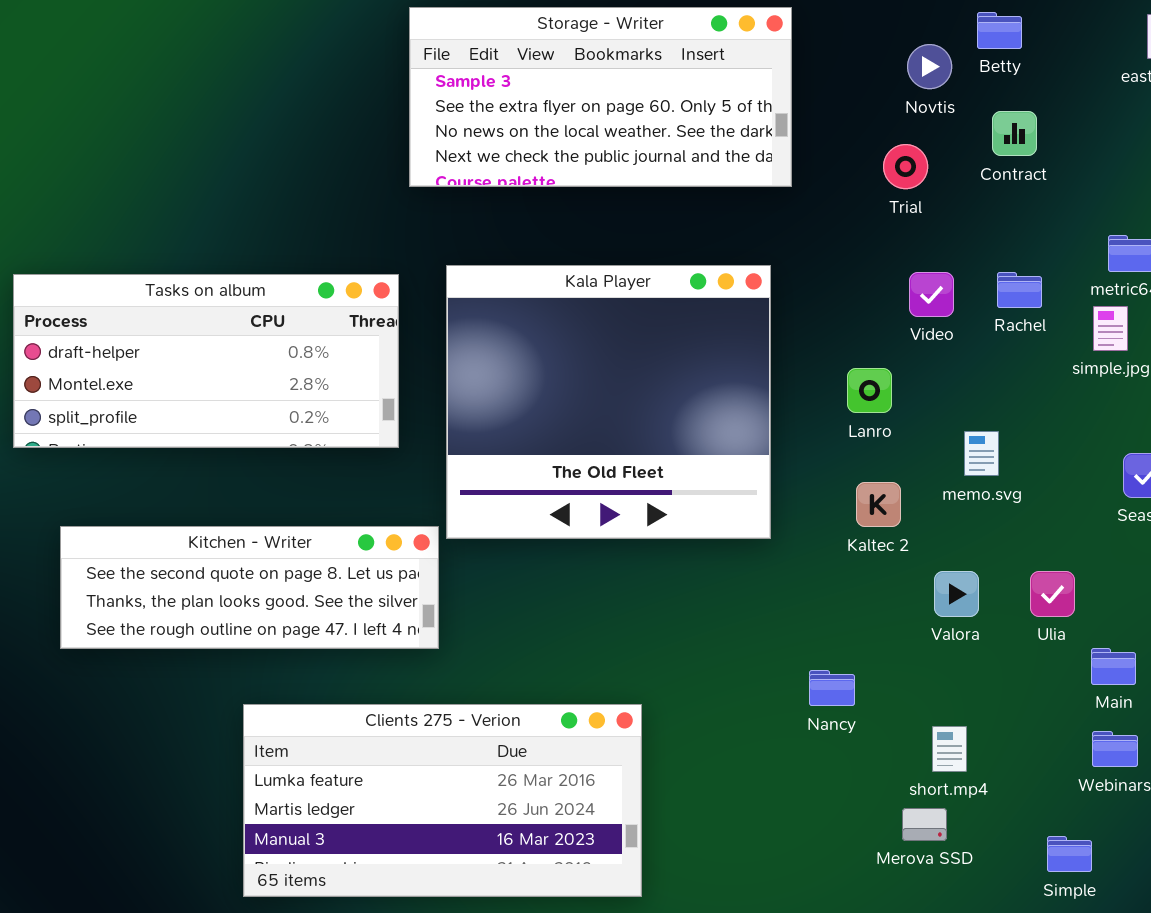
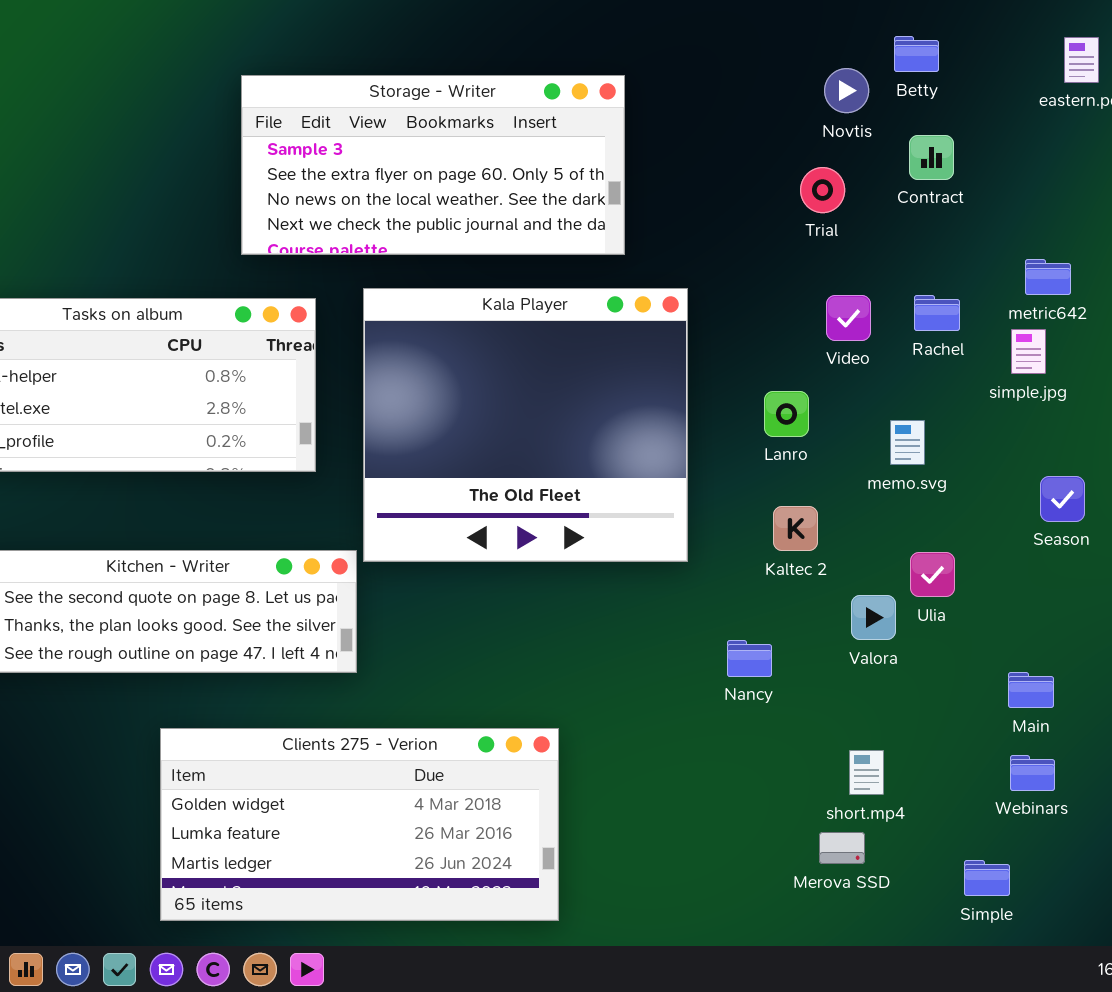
Storage - Writer: [409,7,792,187] -> [241,75,625,255], moved
memo.svg: [964,431,999,476] -> [890,420,925,465], moved
Ulia: [1030,571,1075,617] -> [910,552,955,597], moved
Nancy: [809,670,855,706] -> [727,640,772,677], moved
Clients 275 - Verion: [243,704,642,897] -> [160,728,559,921], scrolled up 1 row

